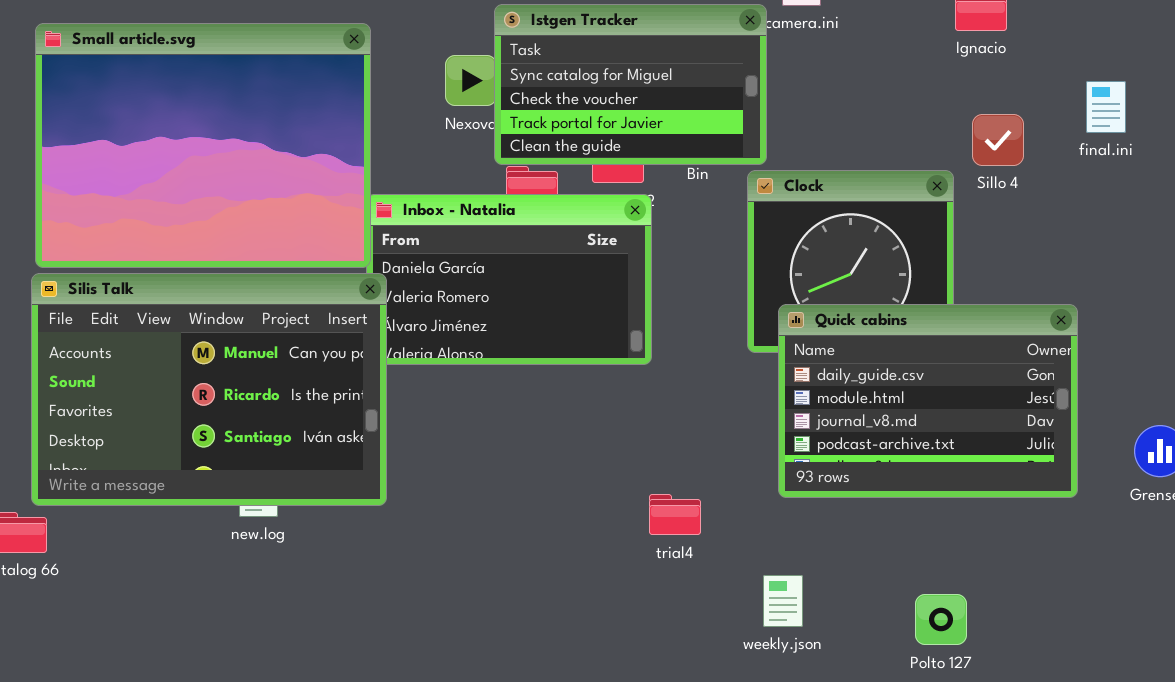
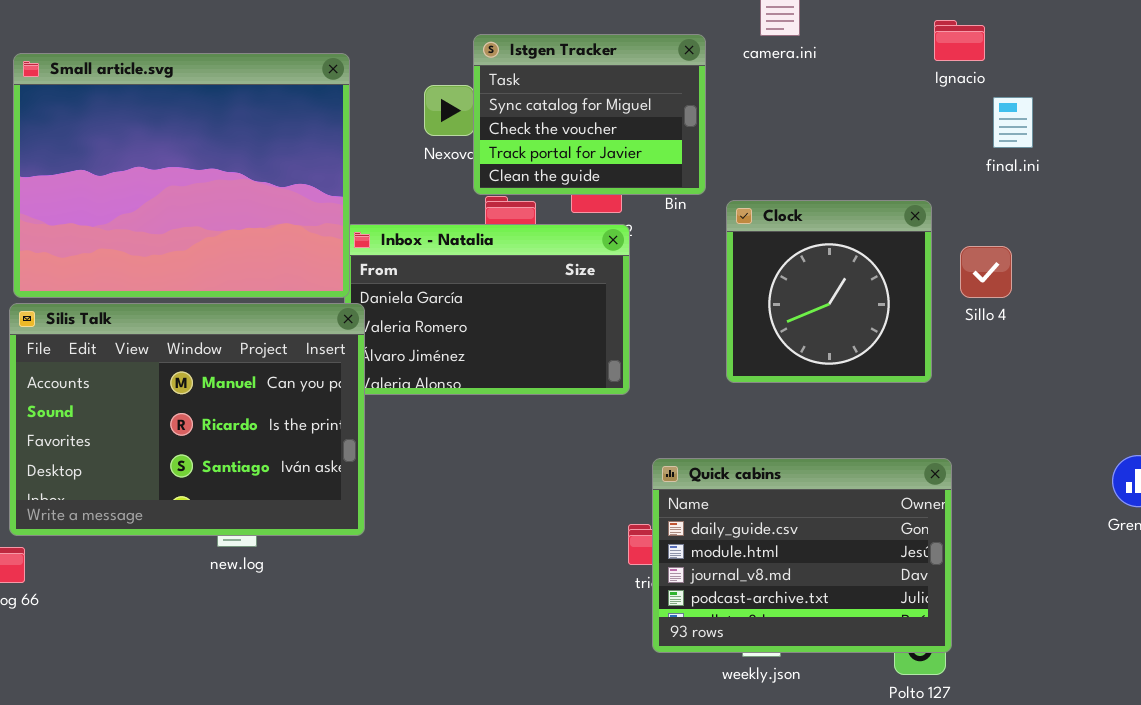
Istgen Tracker: [494,4,767,165] -> [473,34,706,195], resized
final.ini: [1086,81,1126,133] -> [993,97,1033,148], moved
Sillo 4: [972,114,1024,166] -> [960,246,1012,298], moved
Quick cabins: [778,304,1078,498] -> [652,458,952,653], moved

